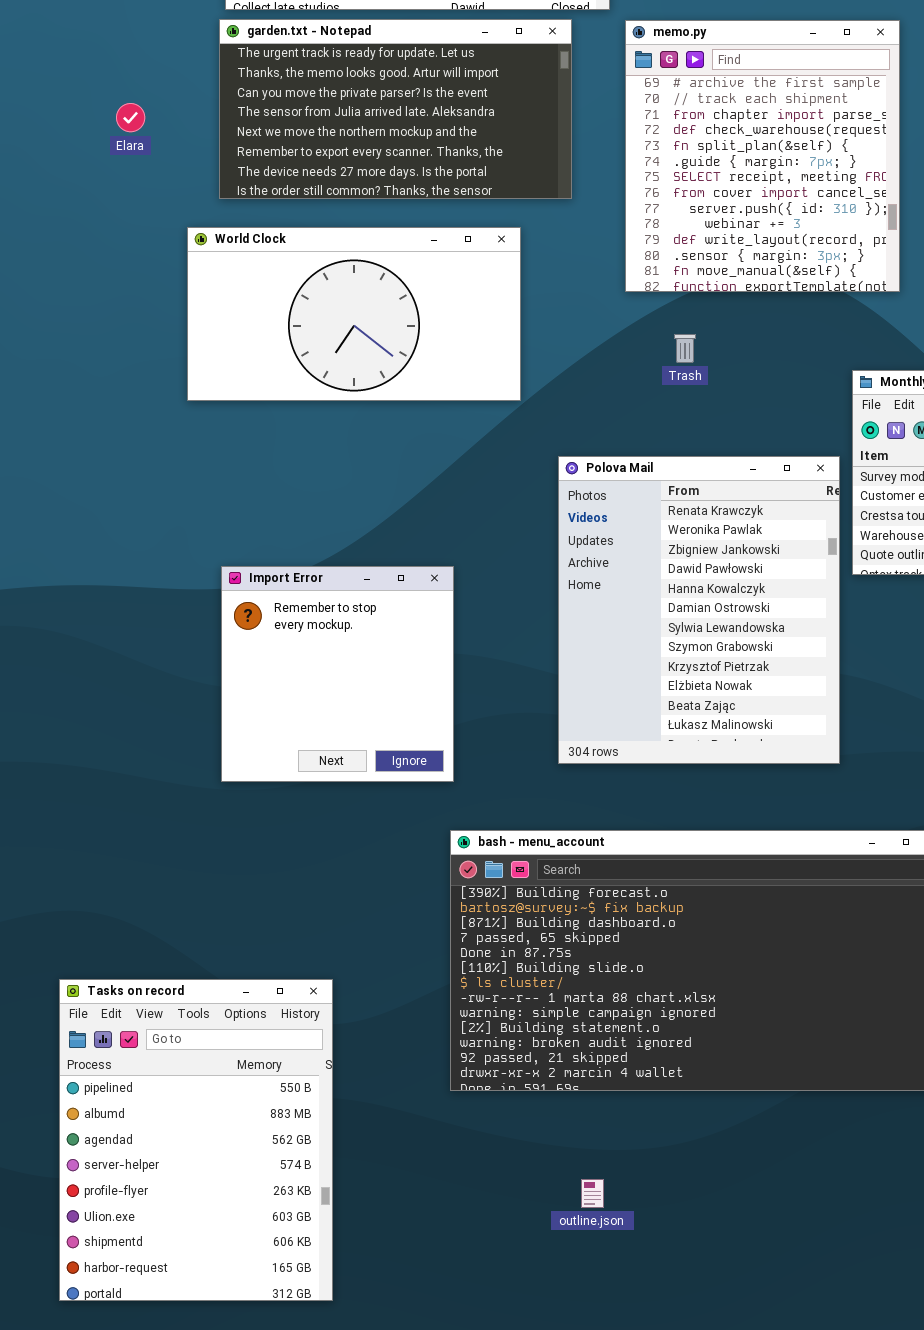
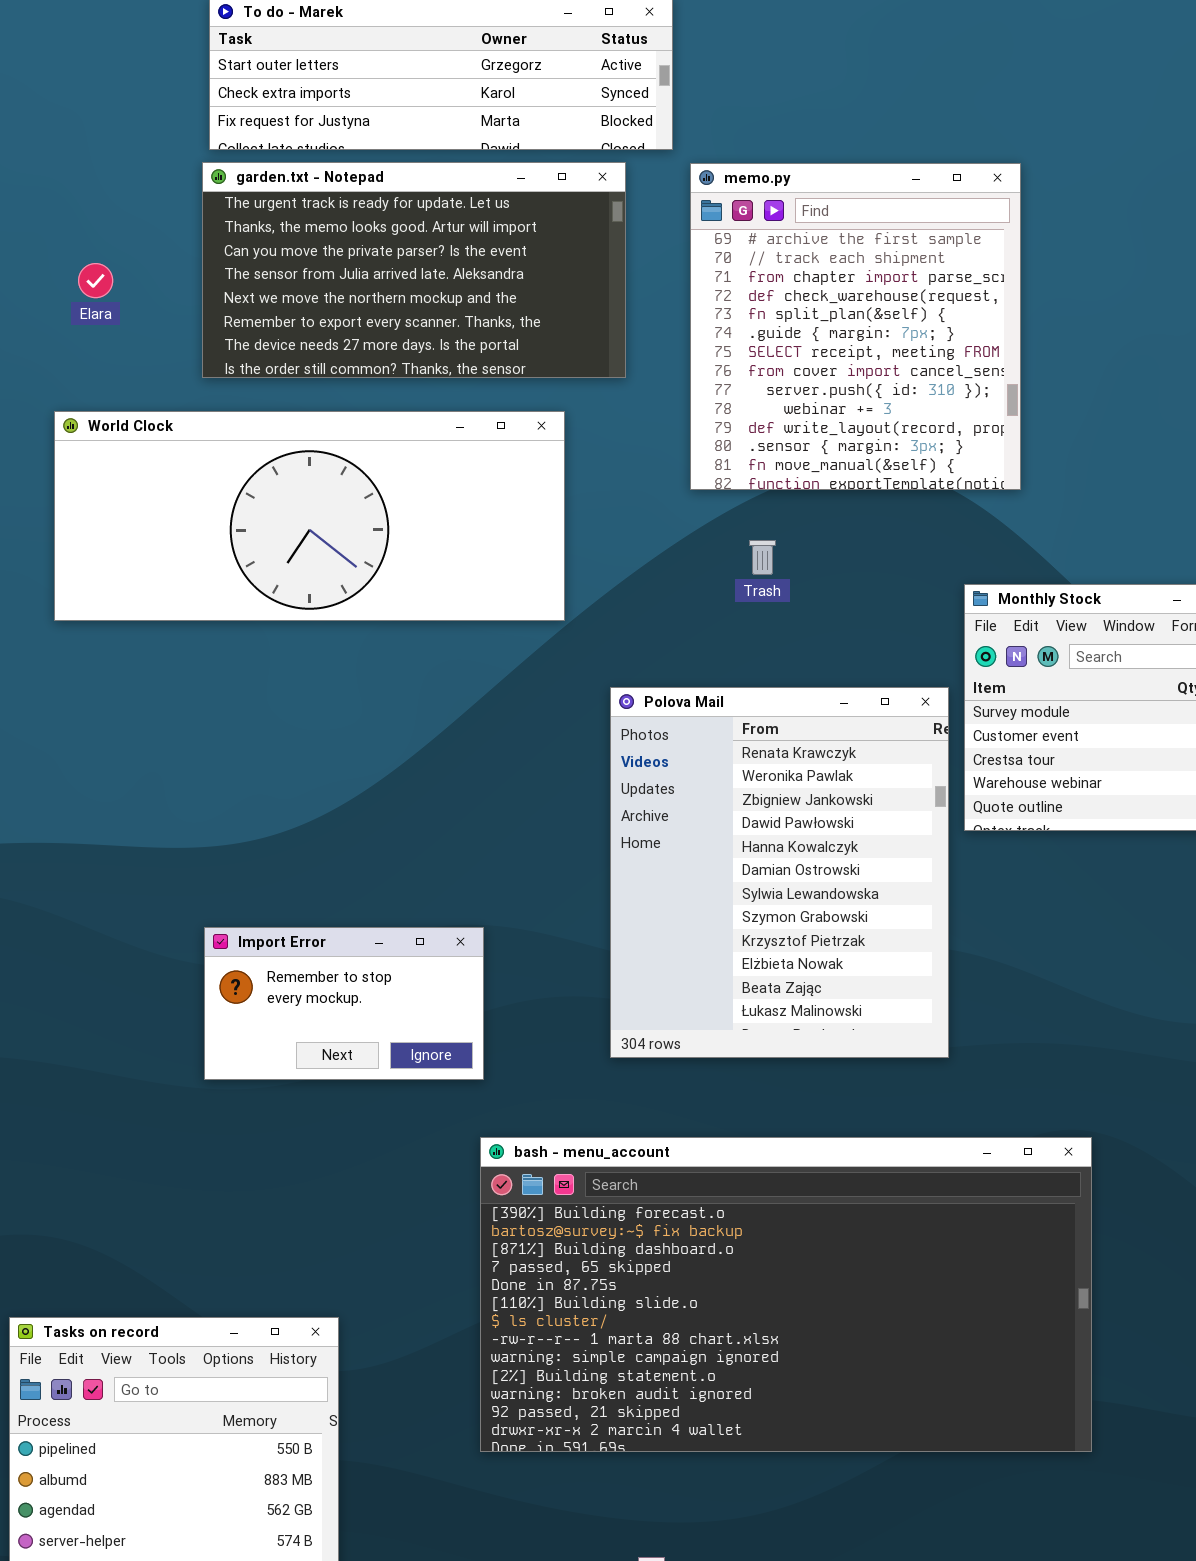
World Clock: [187,227,521,401] -> [54,411,565,621], resized
Import Error: [221,566,454,782] -> [204,927,484,1080], resized

